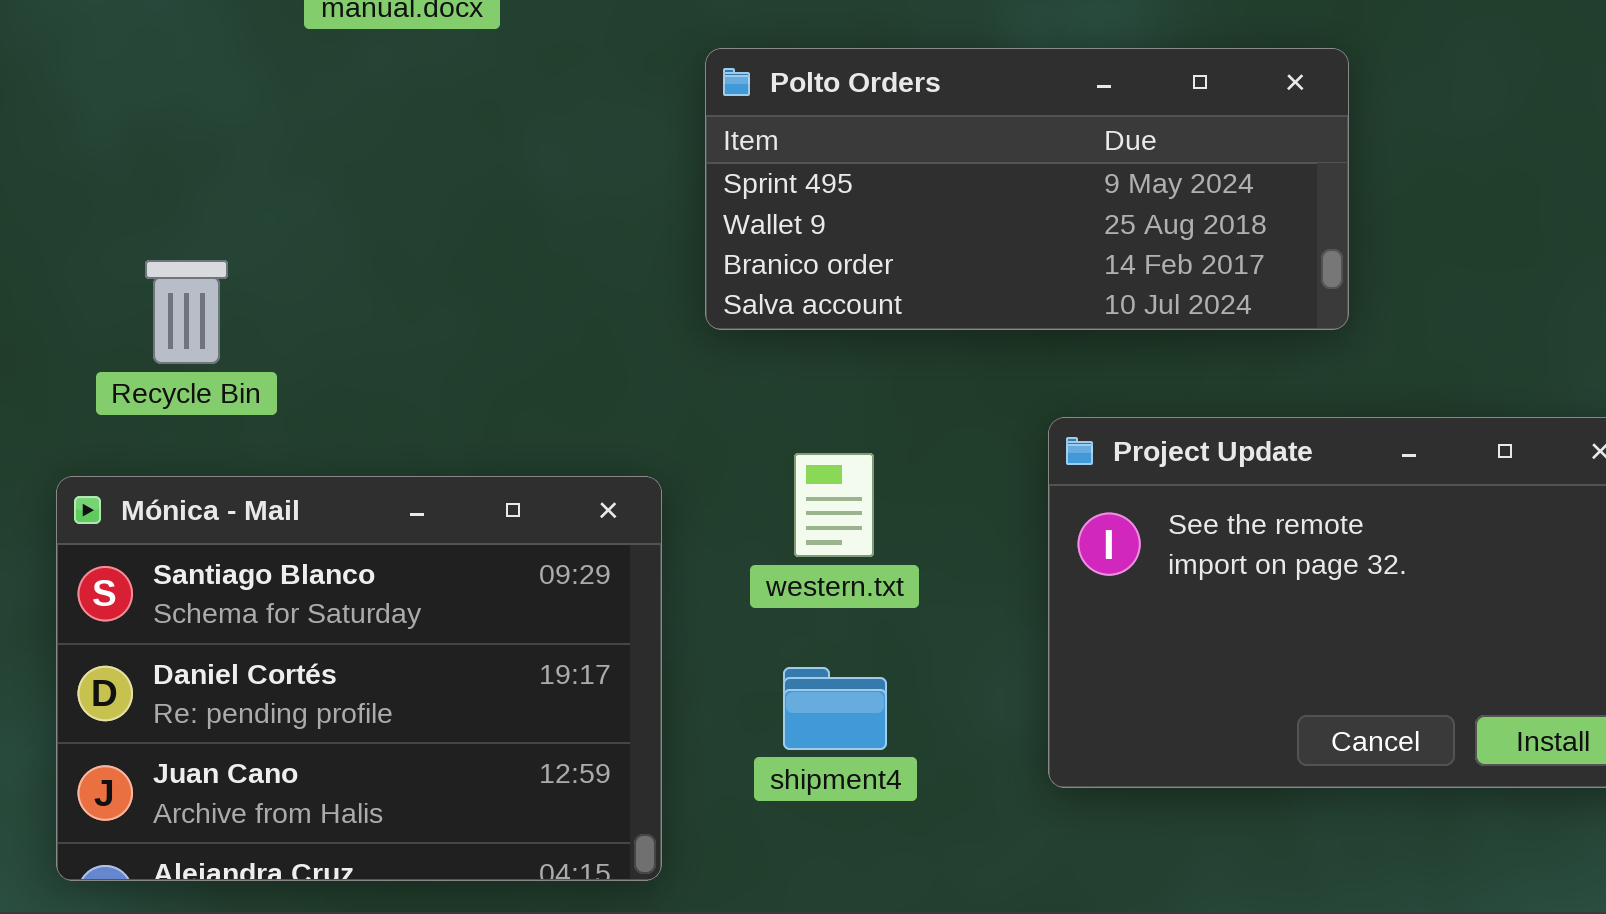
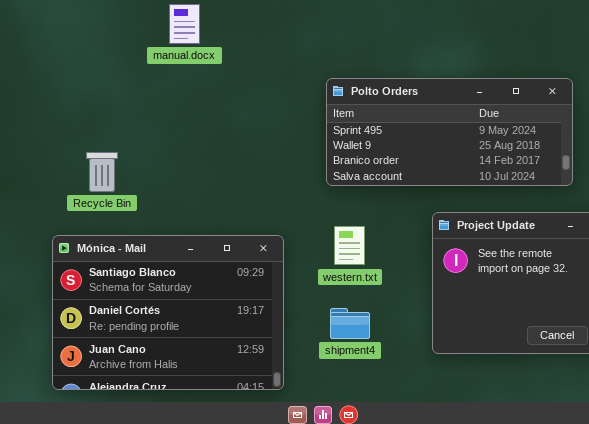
Polto Orders: [705,48,1349,330] -> [326,78,573,186], moved

